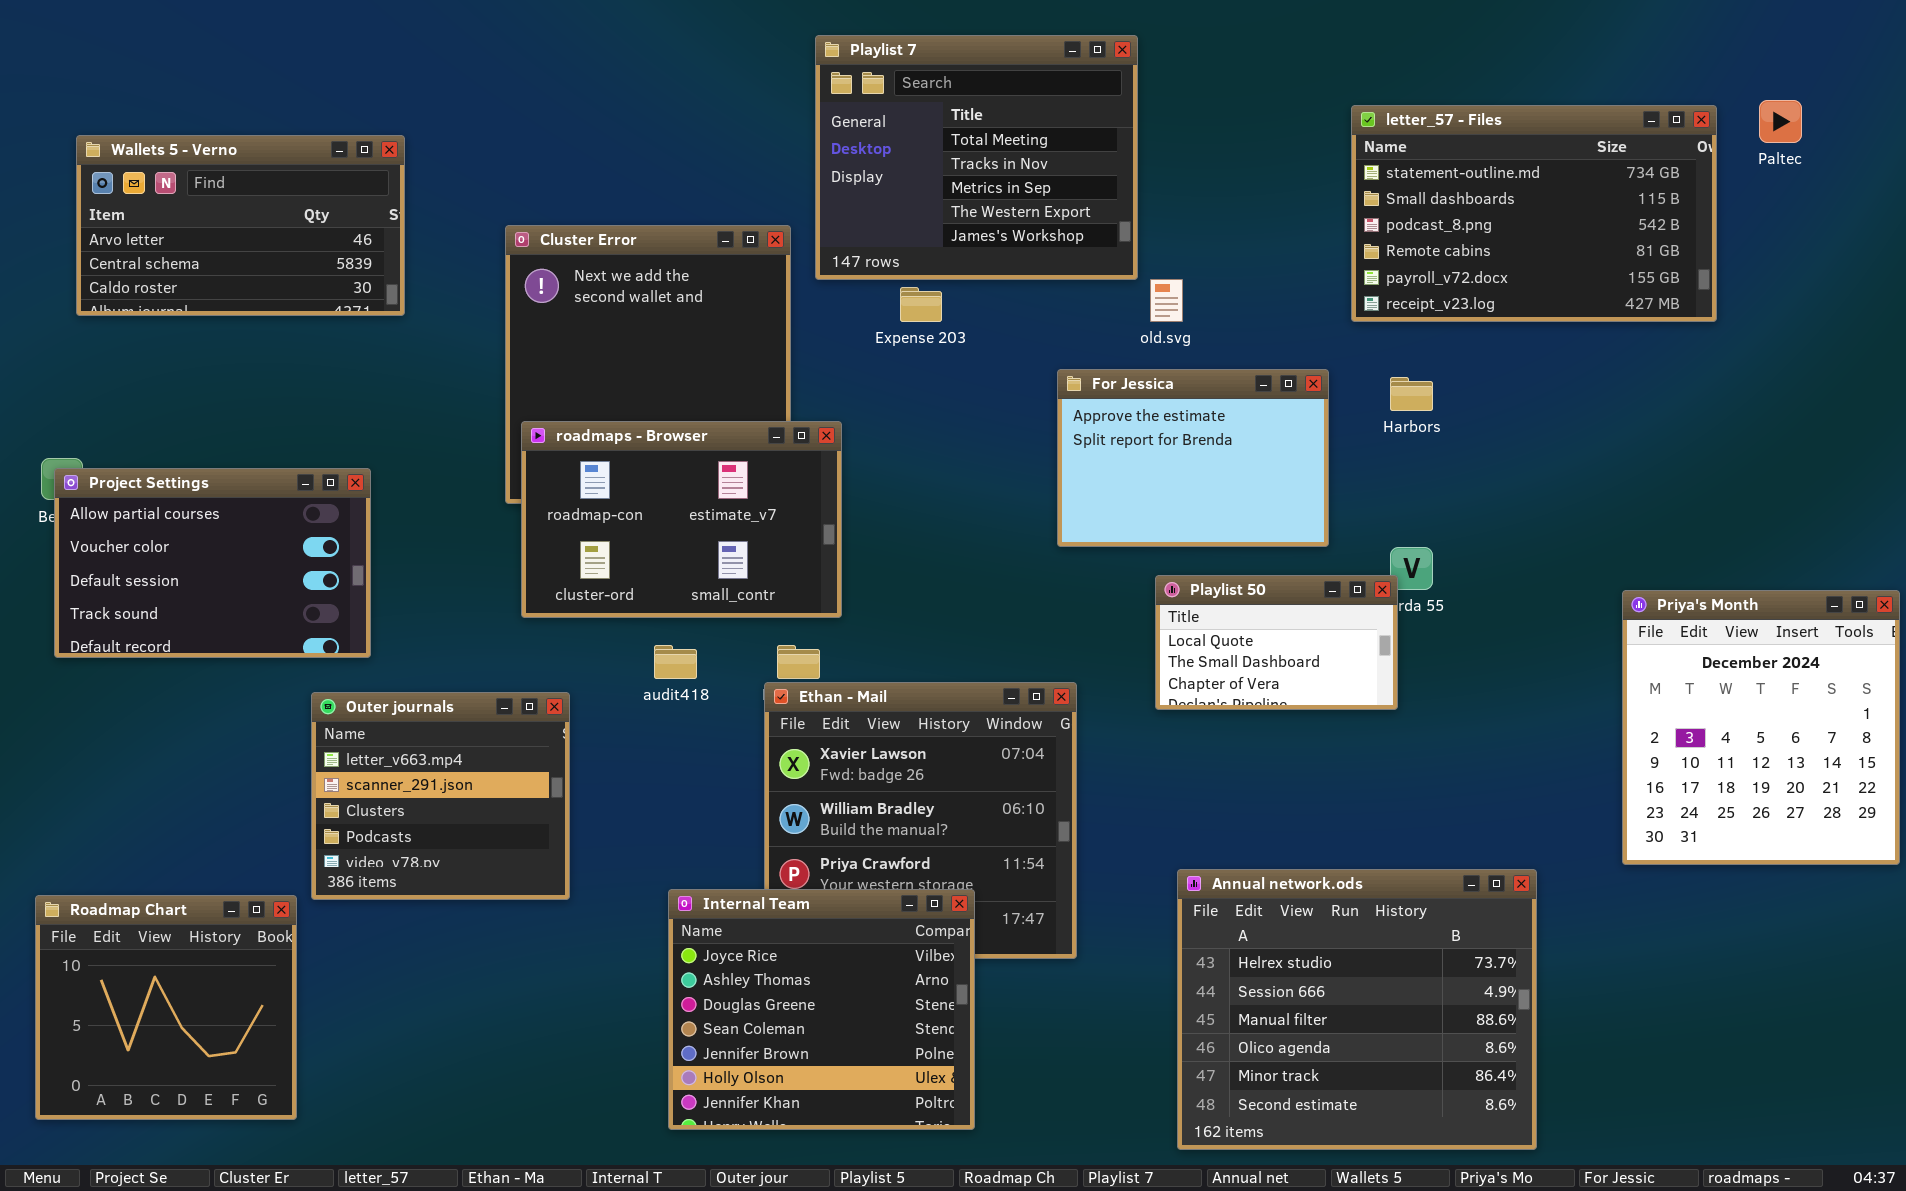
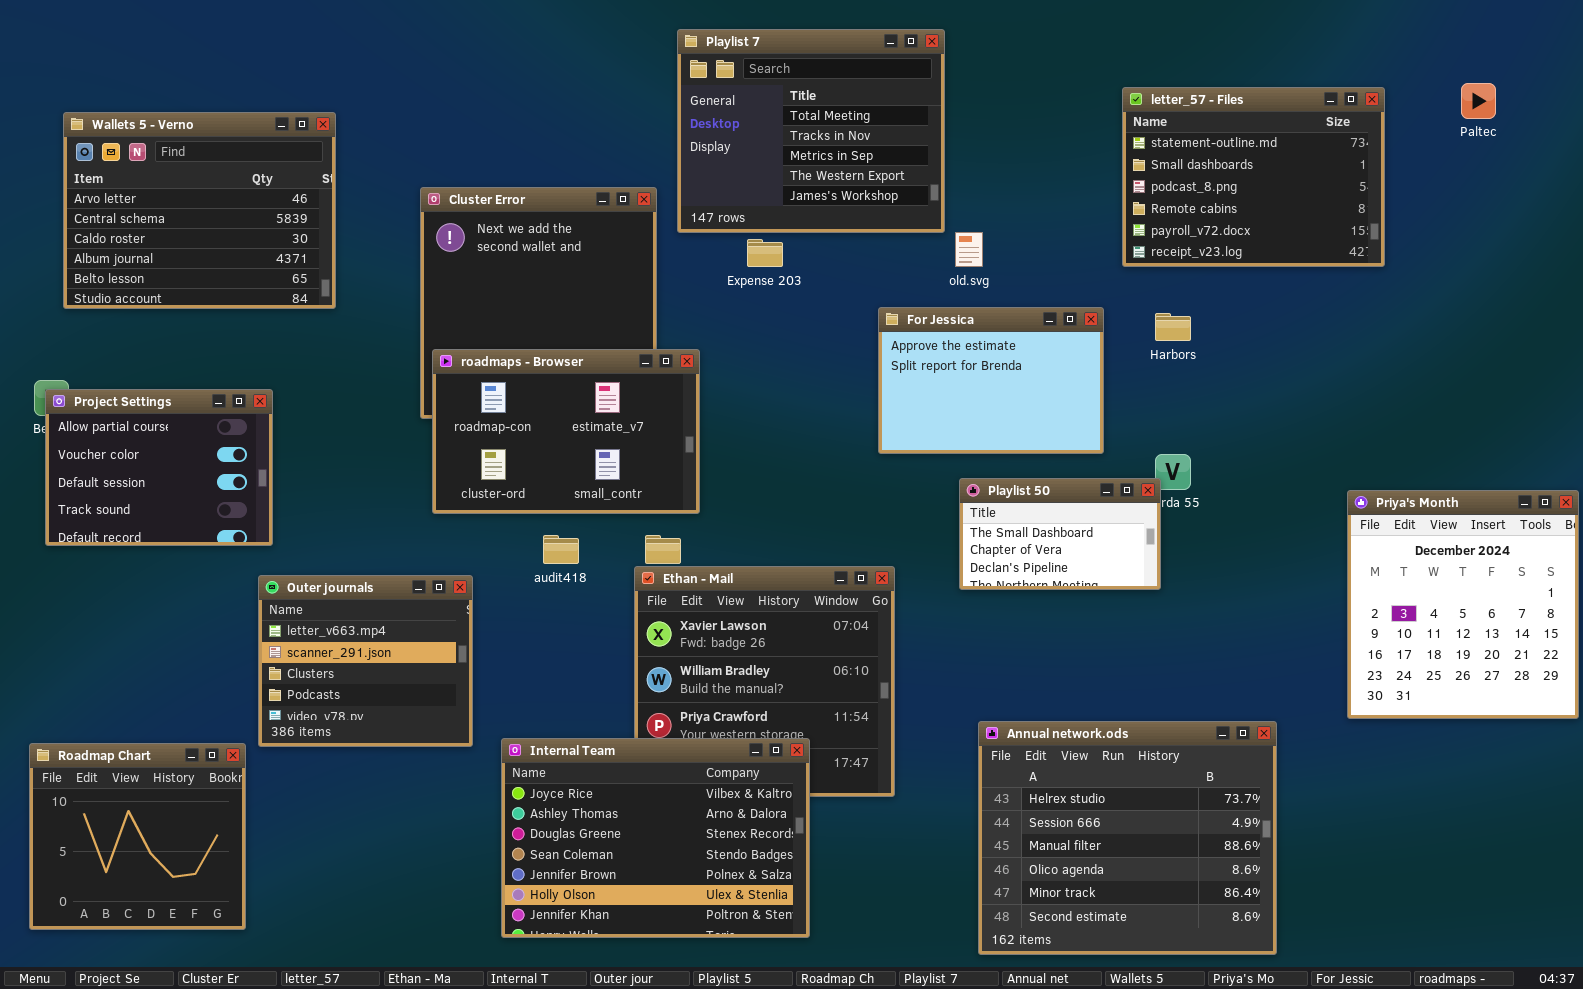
letter_57 - Files: [1351,105,1717,322] -> [1122,87,1385,267], resized
Wallets 5 - Verno: [76,135,405,316] -> [63,112,336,309], resized
Project Settings: [54,468,371,658] -> [45,389,273,546], resized
Playlist 50: [1155,575,1398,710] -> [959,478,1161,590], scrolled down 1 row
Internal Team: [668,889,975,1130] -> [501,738,810,938], resized

